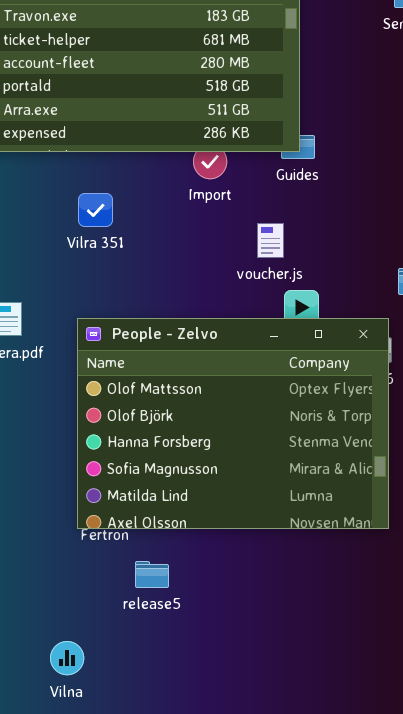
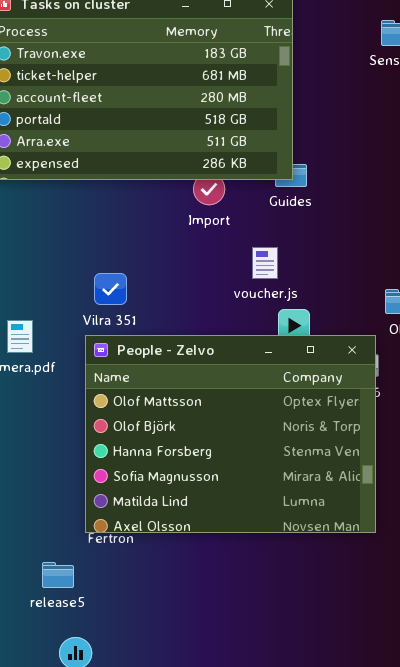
Vilra 351: [78,193,113,227] -> [94,273,127,305], moved
release5: [135,561,169,588] -> [42,562,74,588], moved

